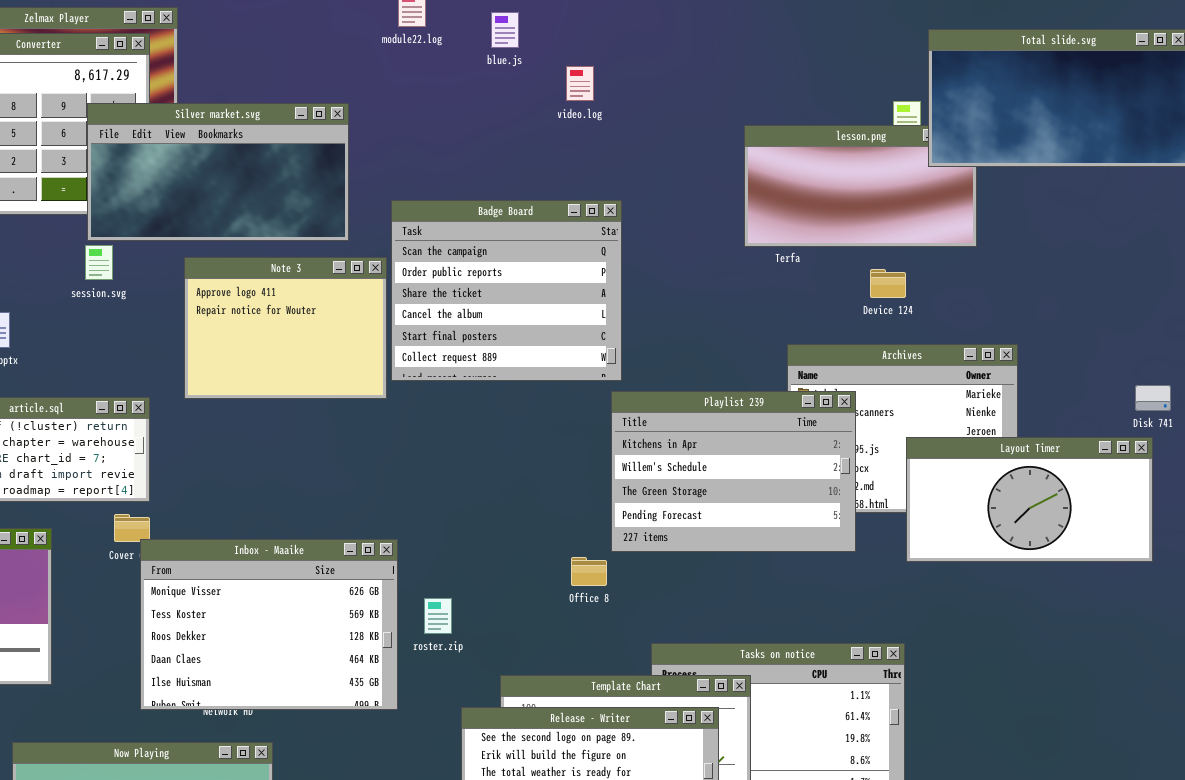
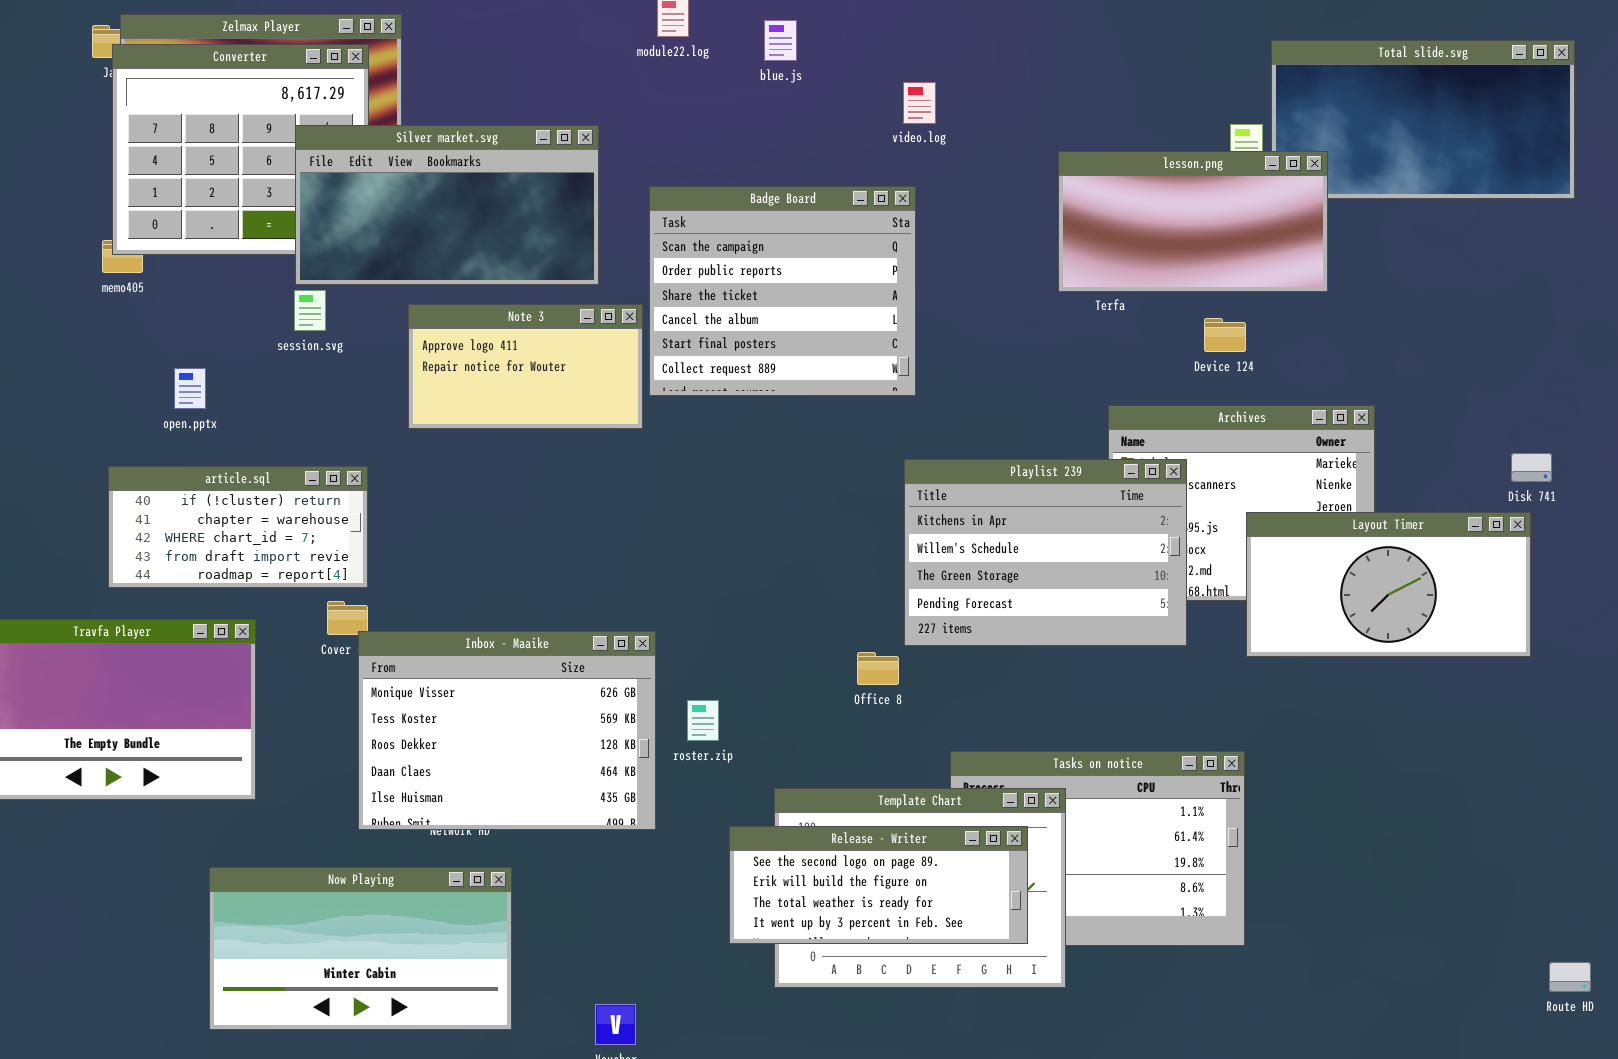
video.log: [566,66,594,101] -> [903,82,936,124], moved
lesson.png: [744,125,977,247] -> [1058,151,1328,292], raised
Badge Board: [391,200,622,381] -> [649,186,916,396], moved
Note 3: [184,257,387,399] -> [408,304,643,429], resized

